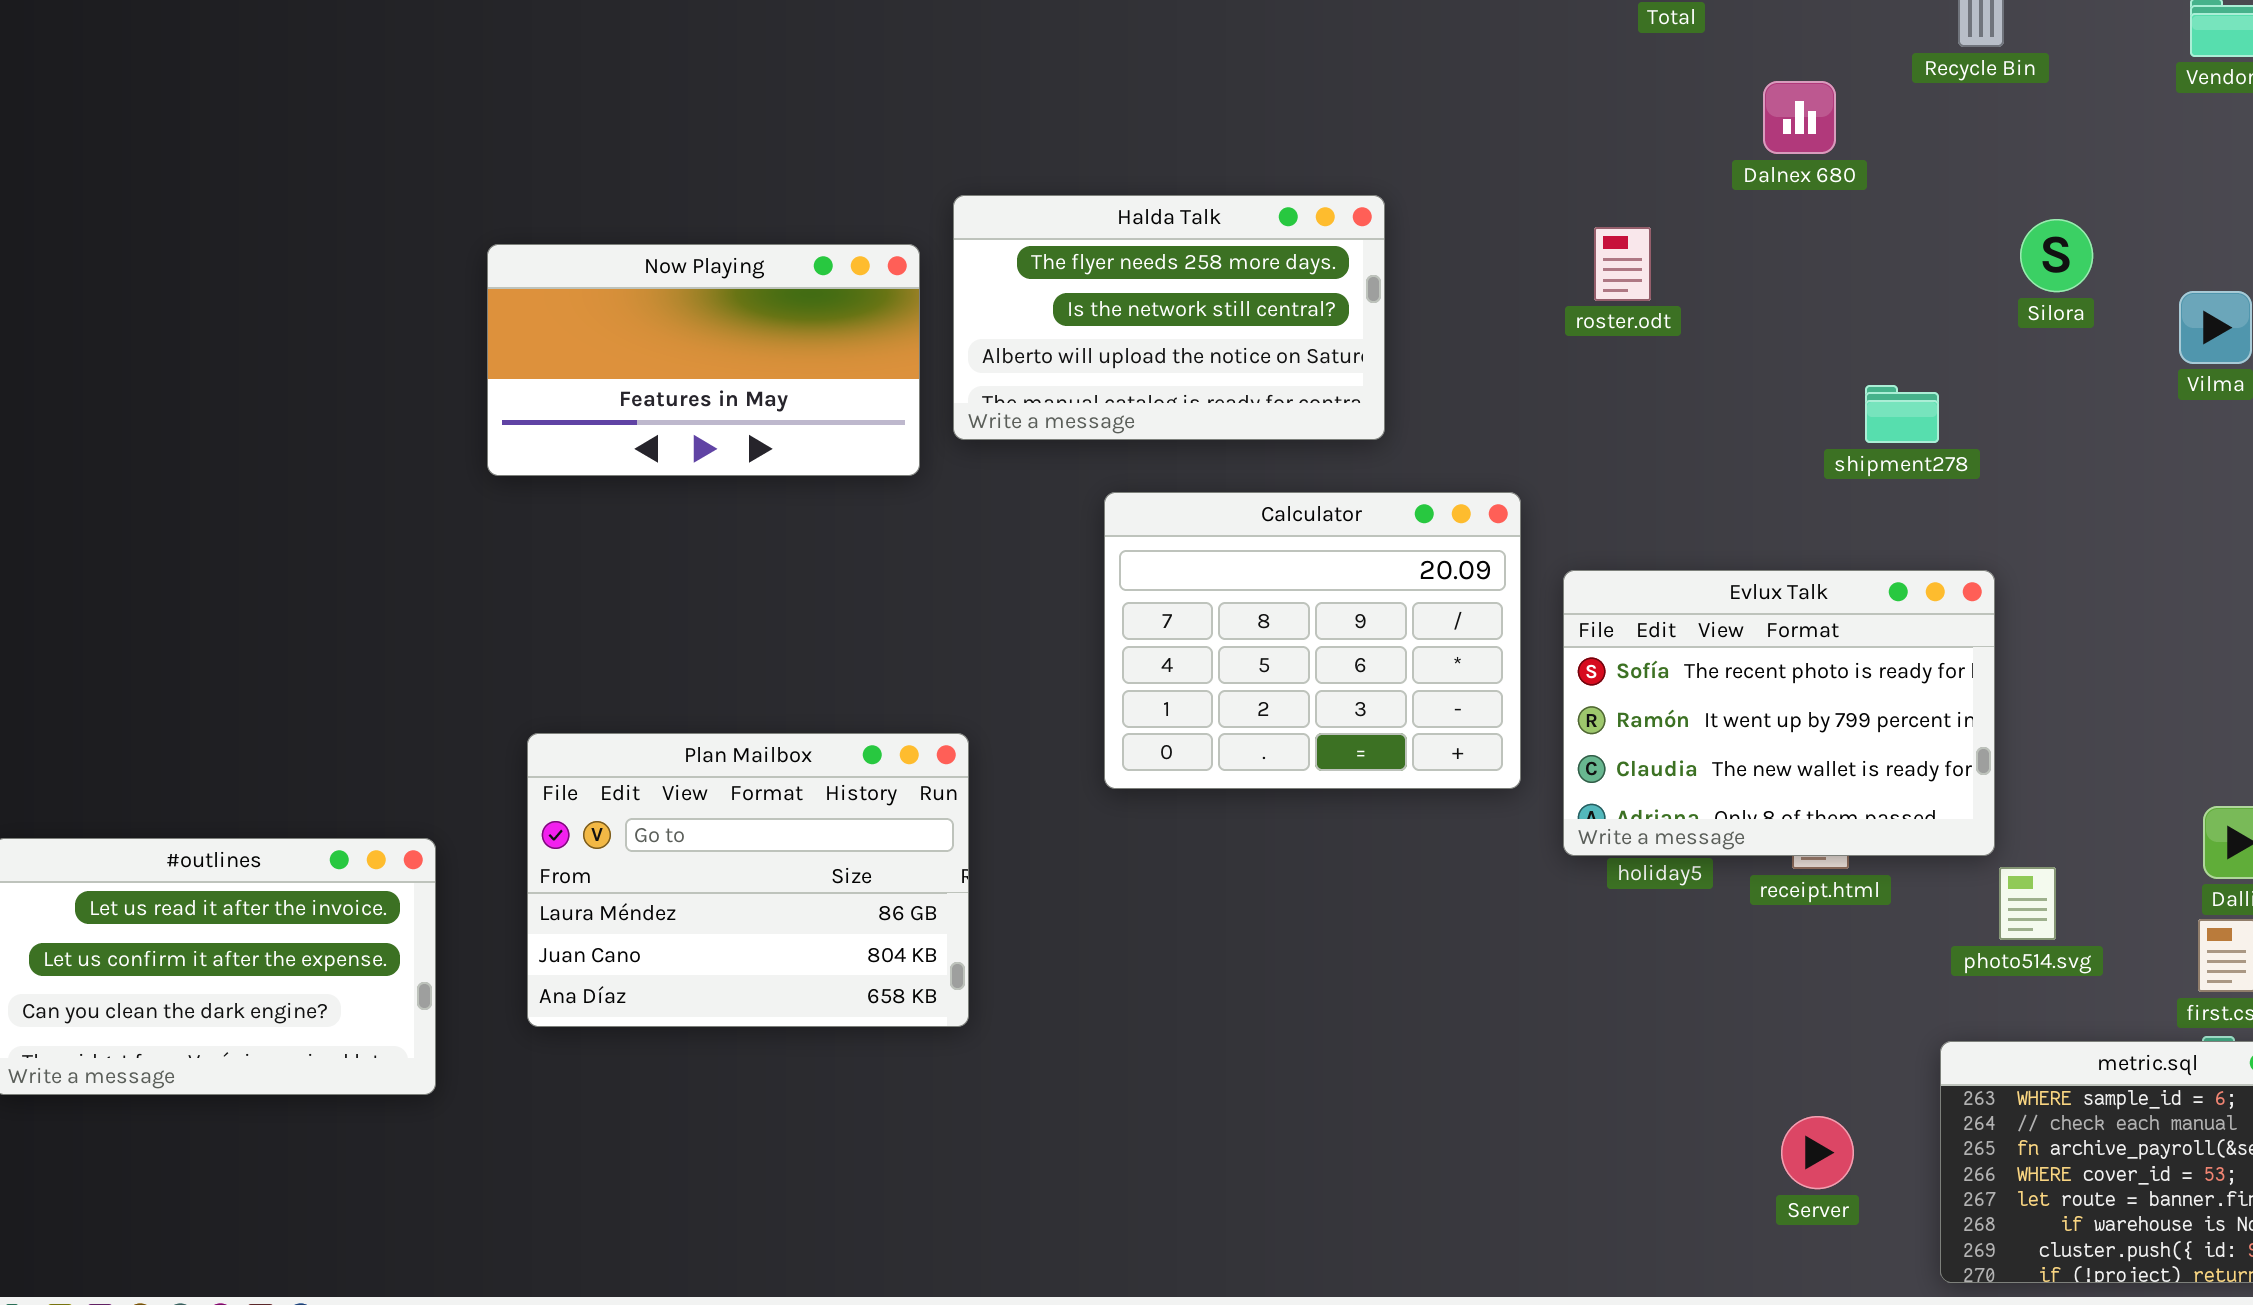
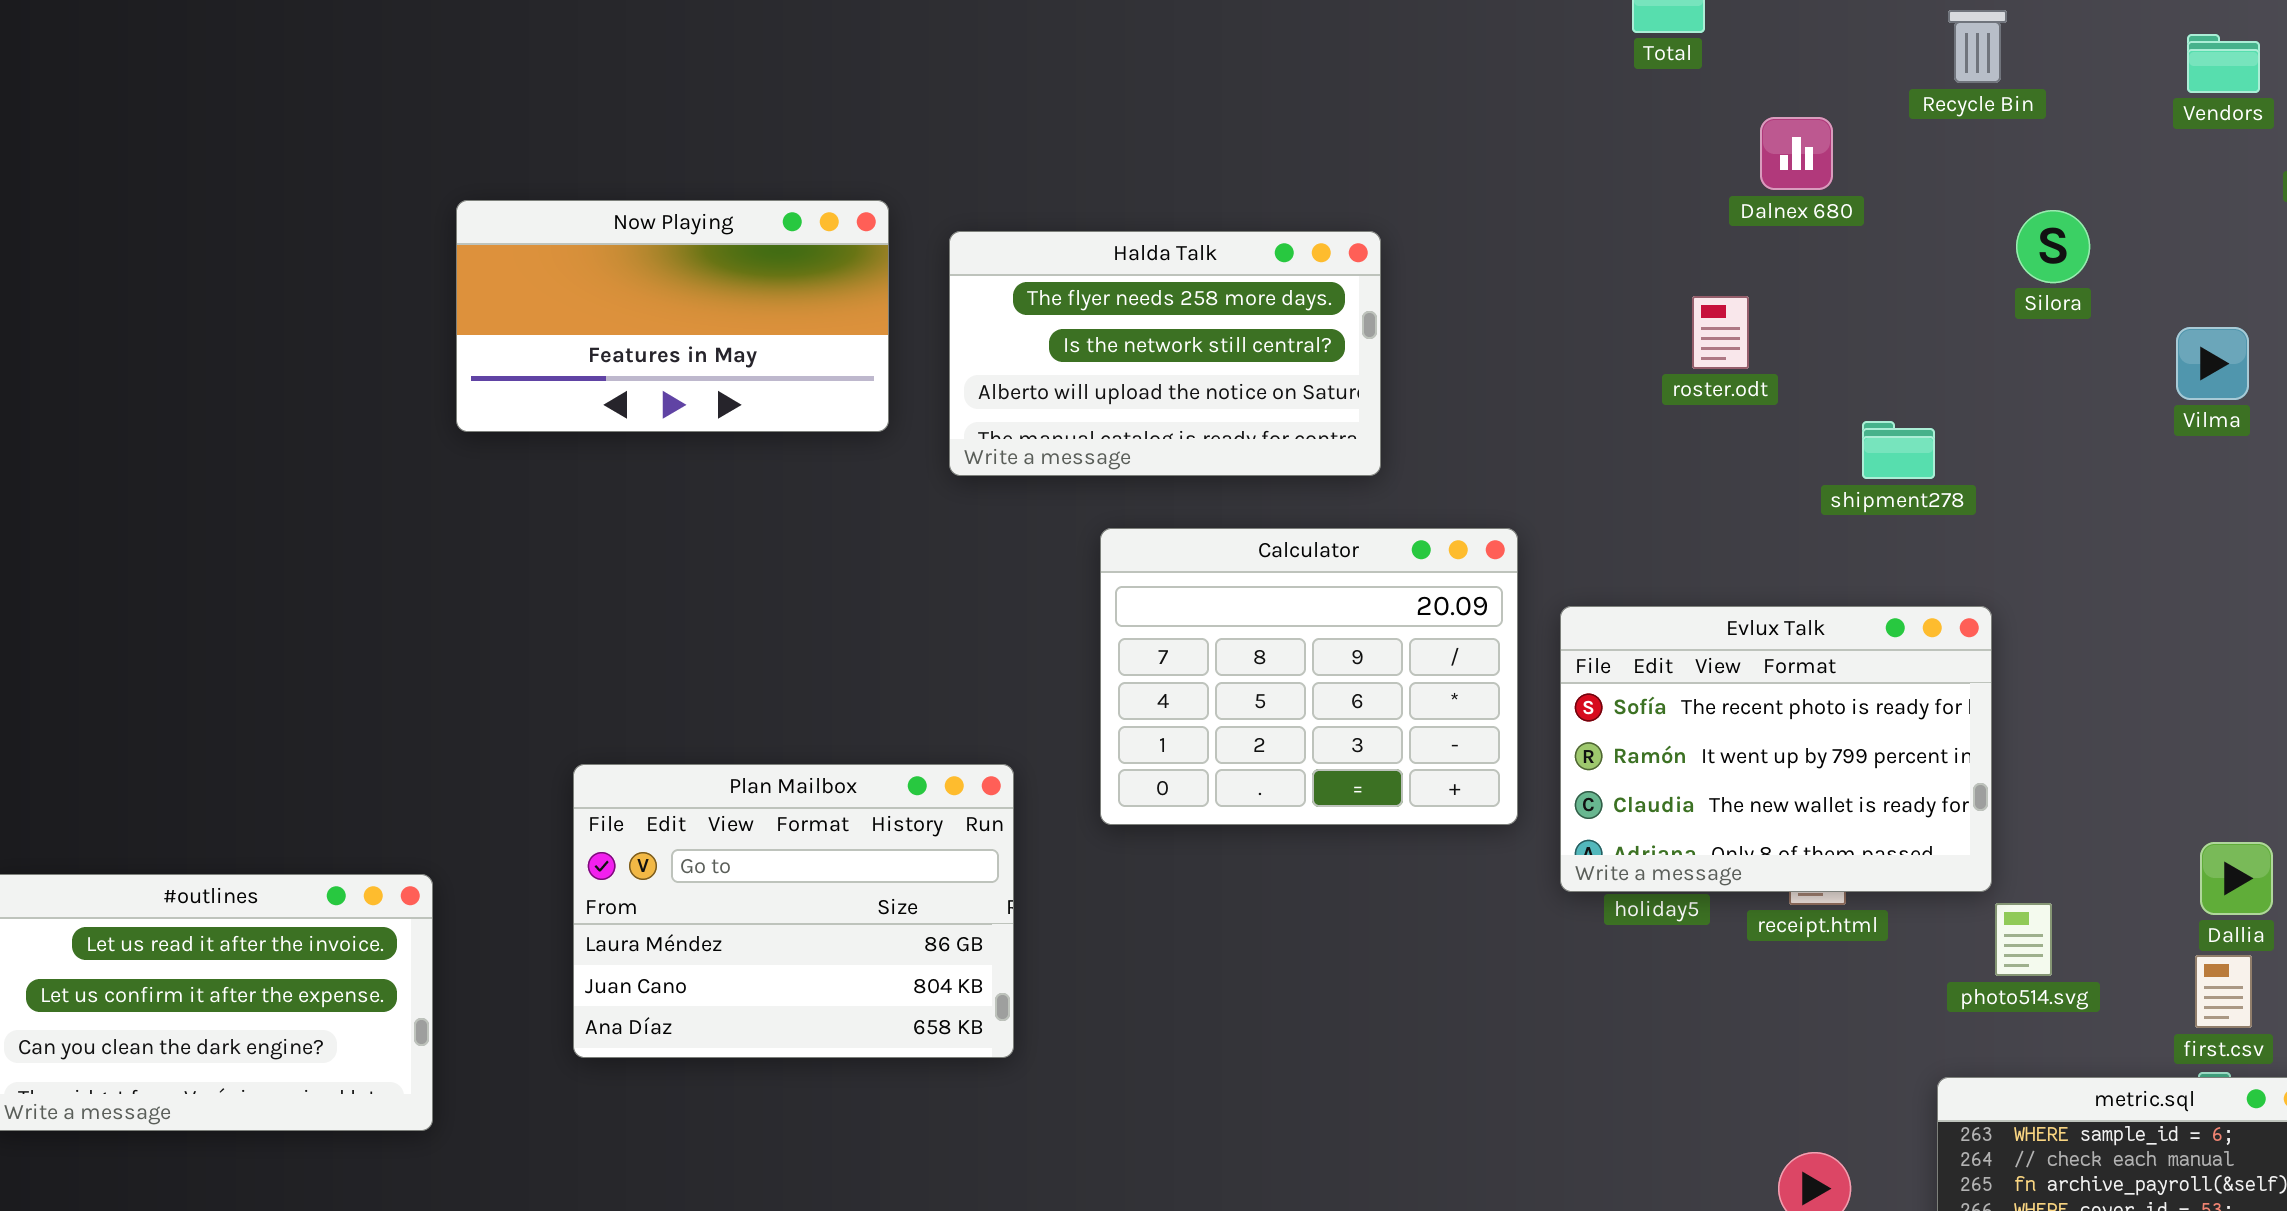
Silora: [2020,219,2093,292] -> [2016,210,2090,283], moved
roster.odt: [1594,227,1651,301] -> [1692,296,1749,369], moved
Now Playing: [487,244,920,476] -> [456,200,889,432], moved
Plan Mailbox: [527,733,969,1027] -> [573,764,1014,1058], moved

